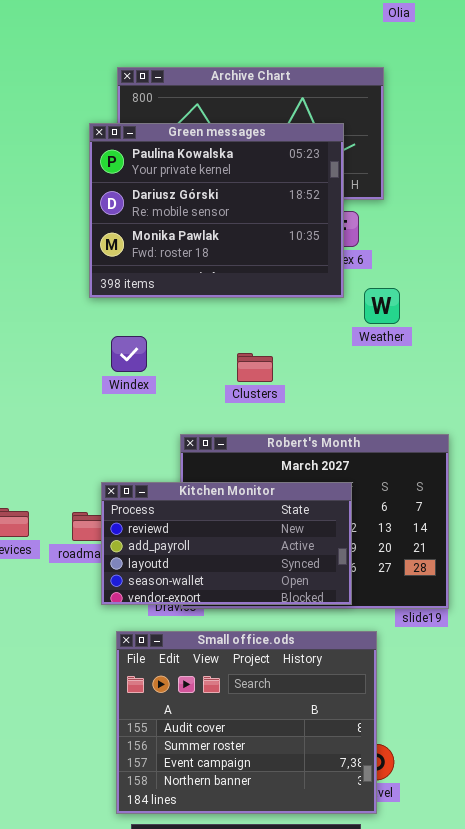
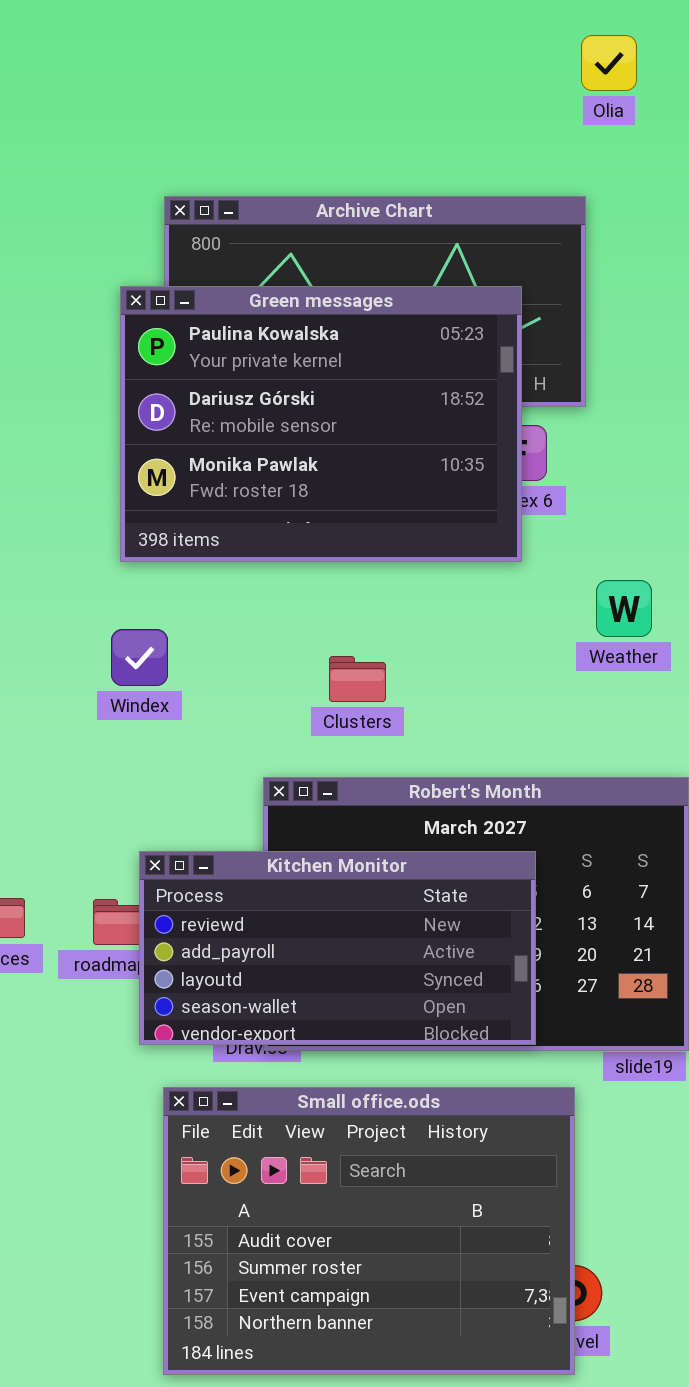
Weather: [364,288,400,324] -> [596,580,652,637], moved
Windex: [111,336,147,372] -> [111,629,168,686], moved
Clusters: [237,353,273,382] -> [329,656,386,702], moved

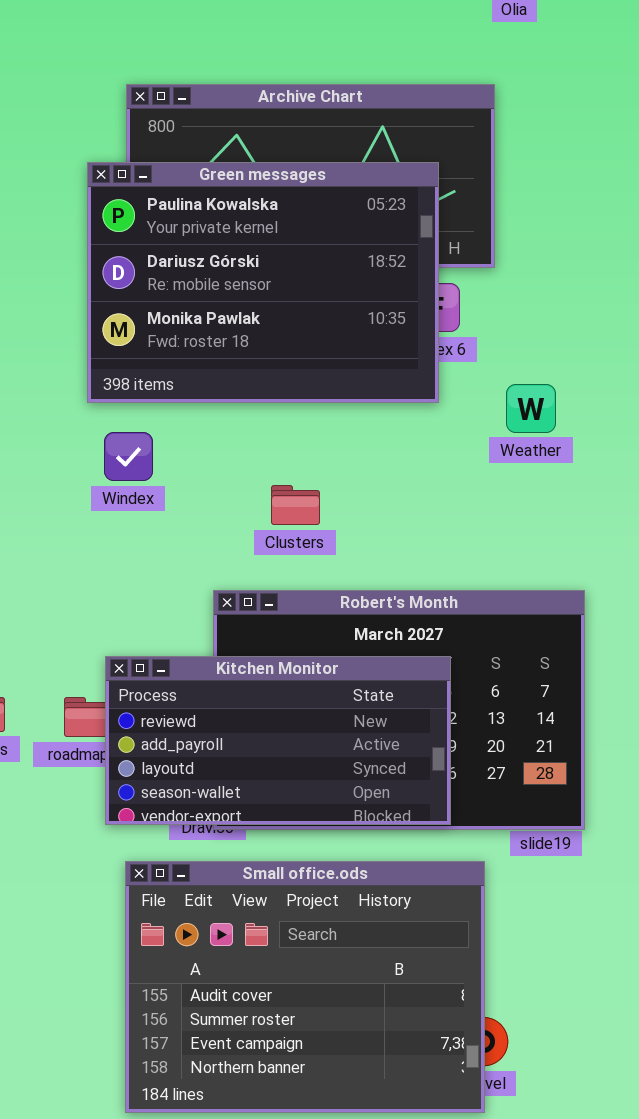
Weather: [596,580,652,637] -> [506,384,556,433], moved
Windex: [111,629,168,686] -> [104,432,153,481], moved

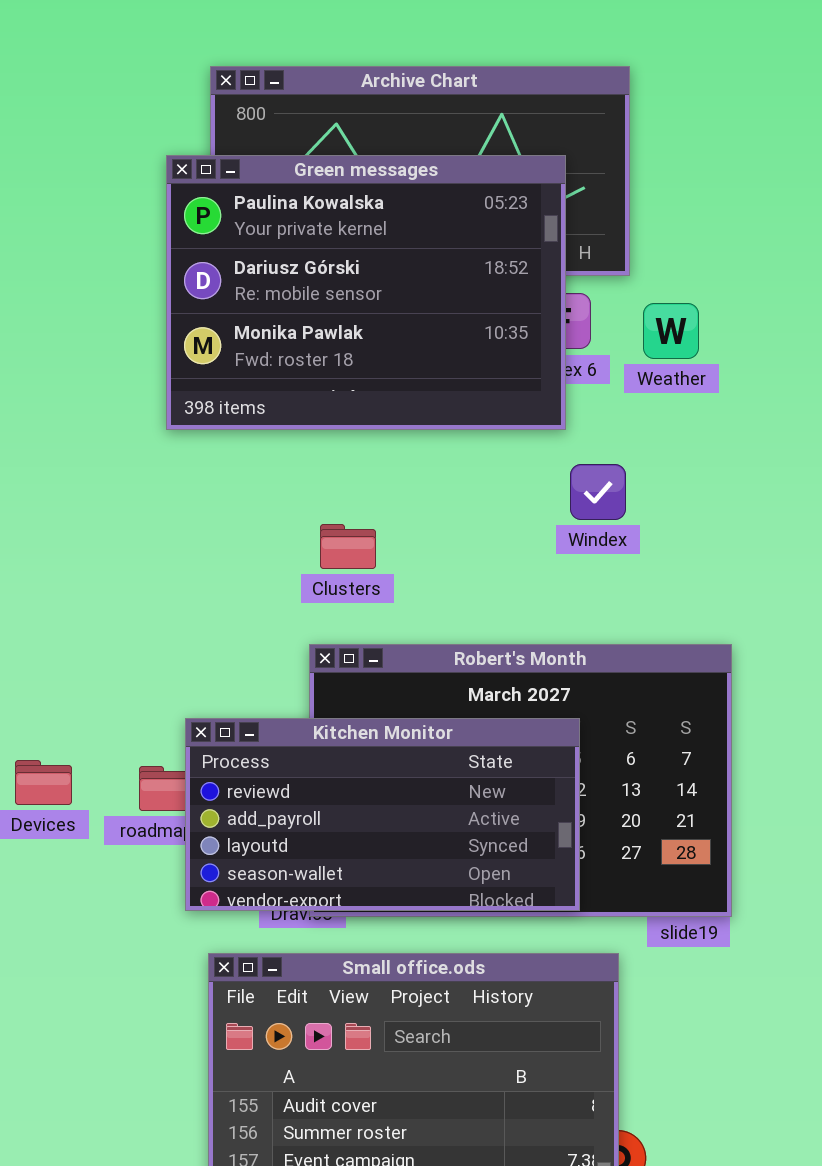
Weather: [506,384,556,433] -> [643,303,699,359], moved
Windex: [104,432,153,481] -> [570,464,626,520], moved
Clusters: [271,485,320,525] -> [320,524,376,569], moved

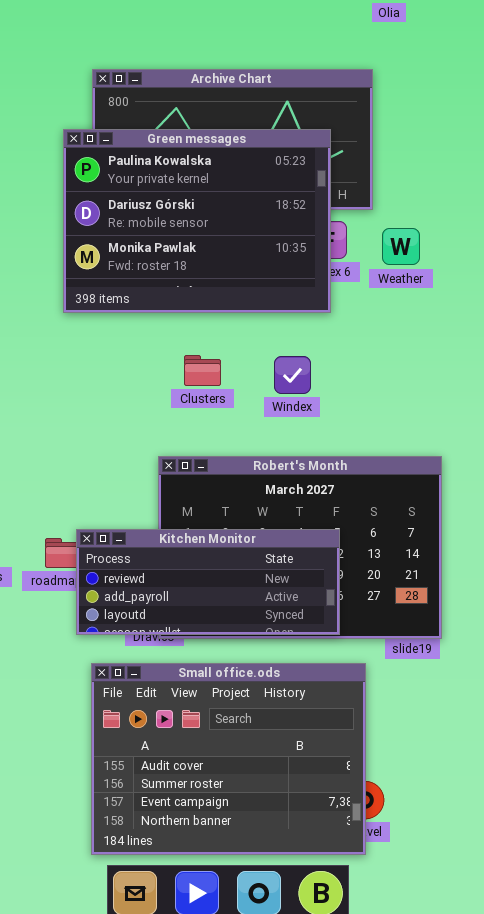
Windex: [570,464,626,520] -> [274,356,311,394], moved
Clusters: [320,524,376,569] -> [184,355,221,386], moved
Kitchen Monitor: [185,718,580,911] -> [76,529,340,635], resized

